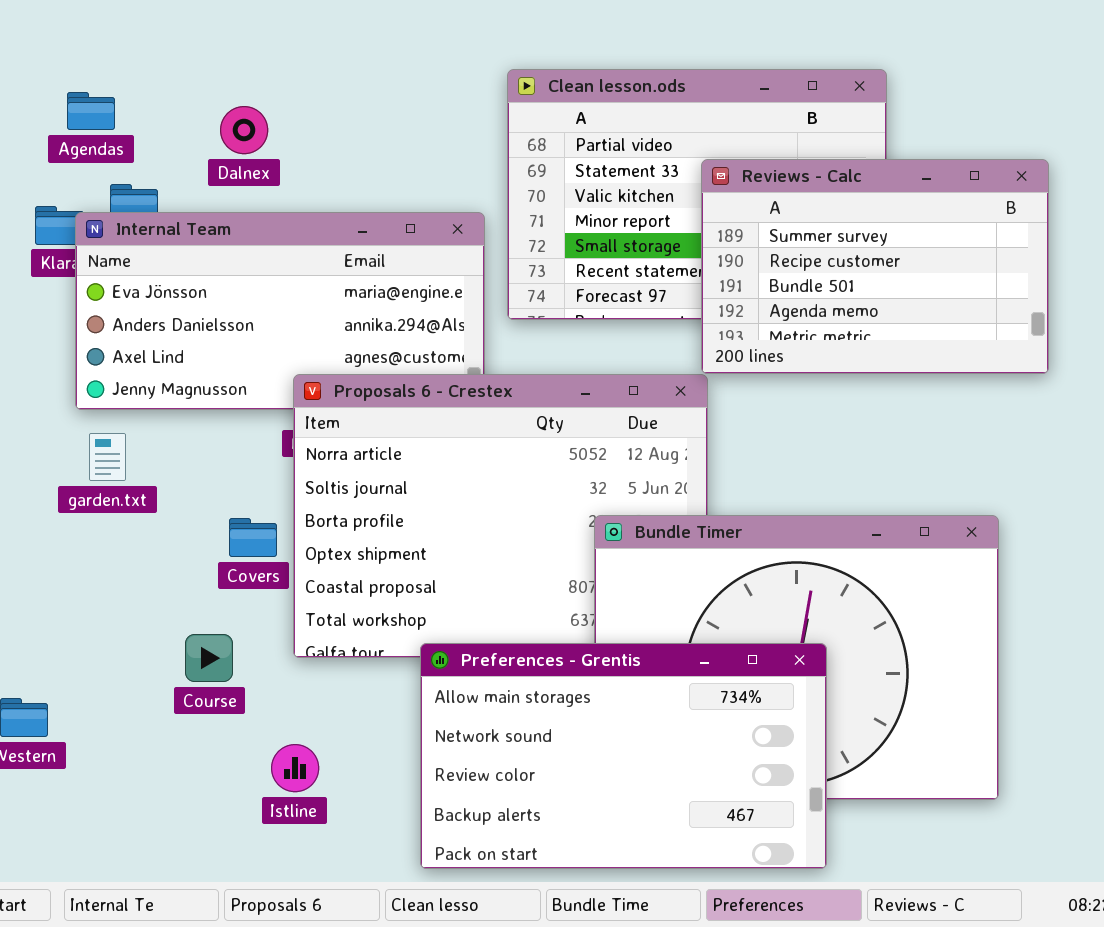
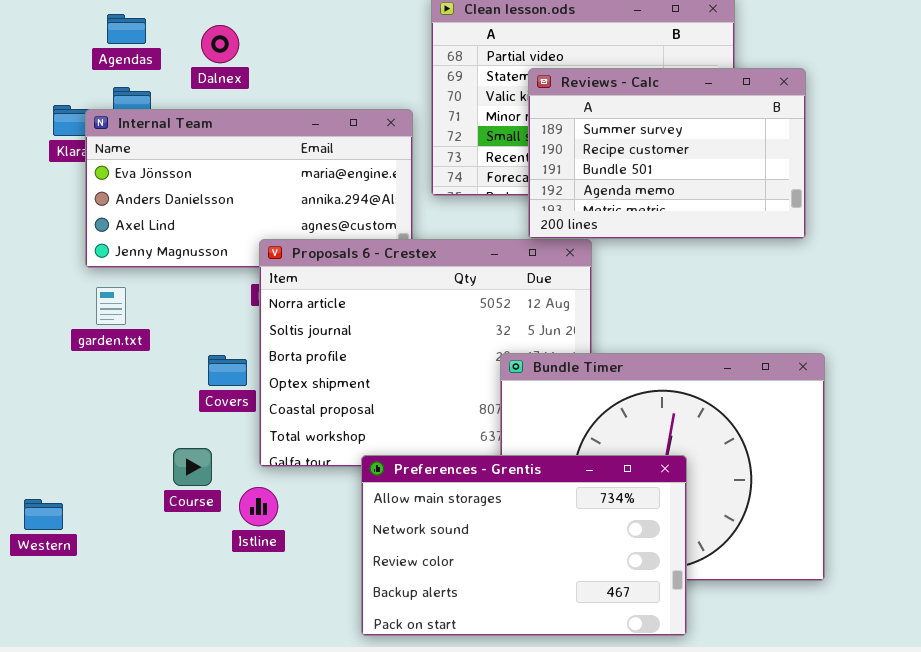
Agendas: [67,92,115,130] -> [107,14,146,44], moved
Reviews - Calc: [701,159,1049,374] -> [528,68,806,239], moved
Istline: [271,744,319,792] -> [239,487,278,526], moved

